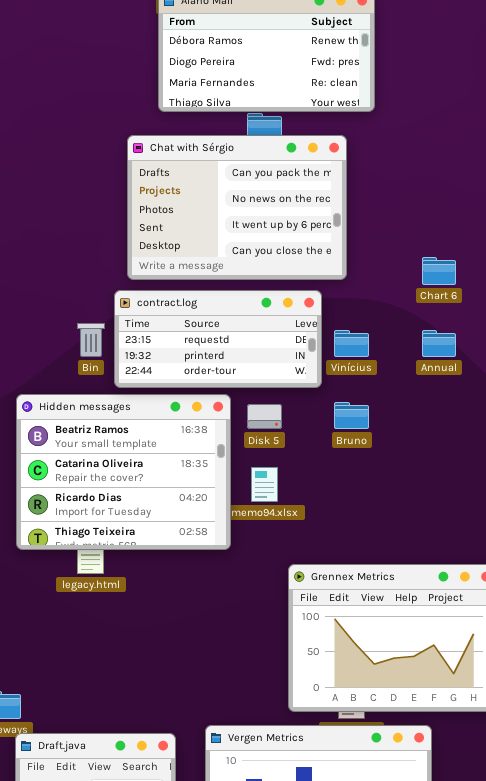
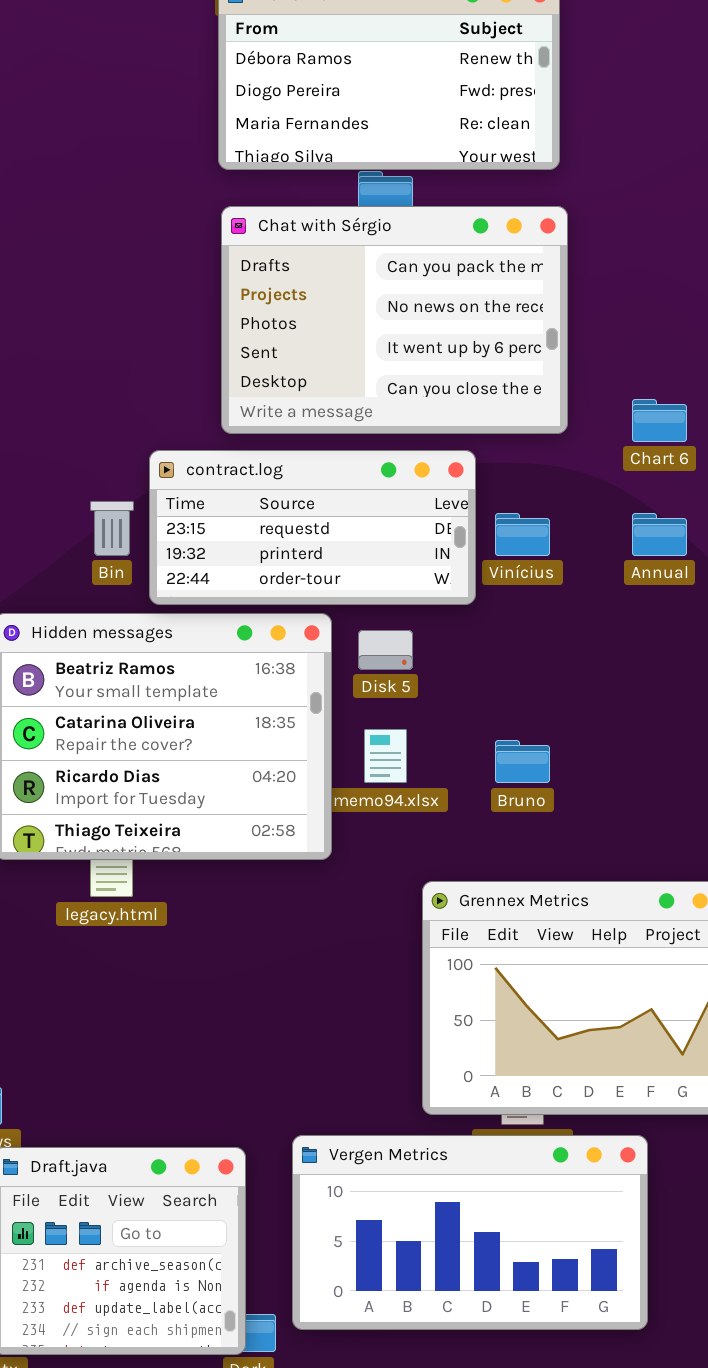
Chat with Sérgio: [127,135,347,280] -> [221,206,568,434], moved
Bruno: [334,402,369,429] -> [495,740,550,783], moved

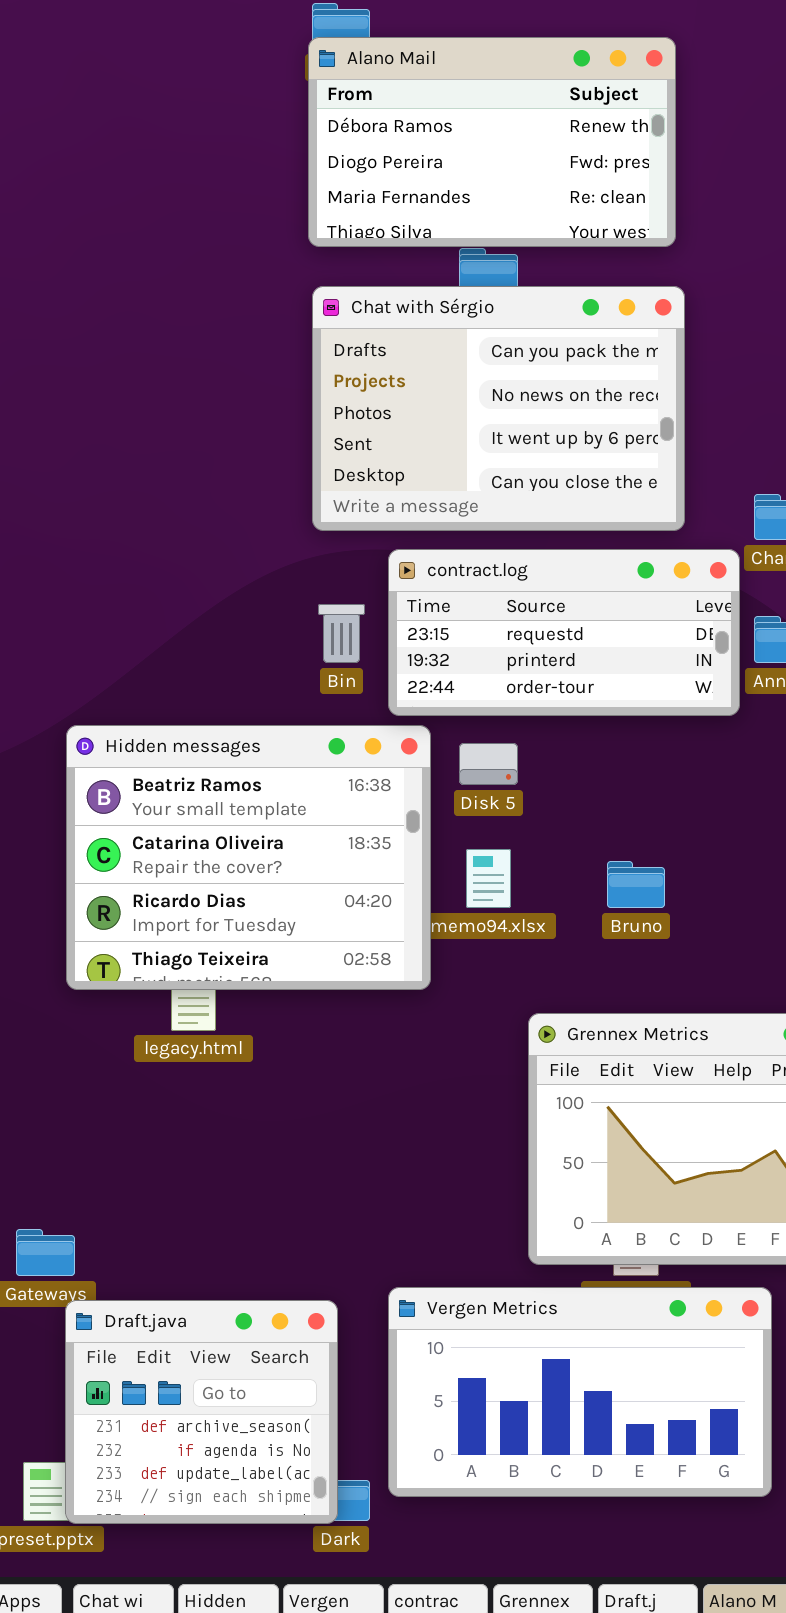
contract.log: [149,450,476,605] -> [388,549,740,716], moved
Bin: [90,501,134,556] -> [318,604,365,663], moved

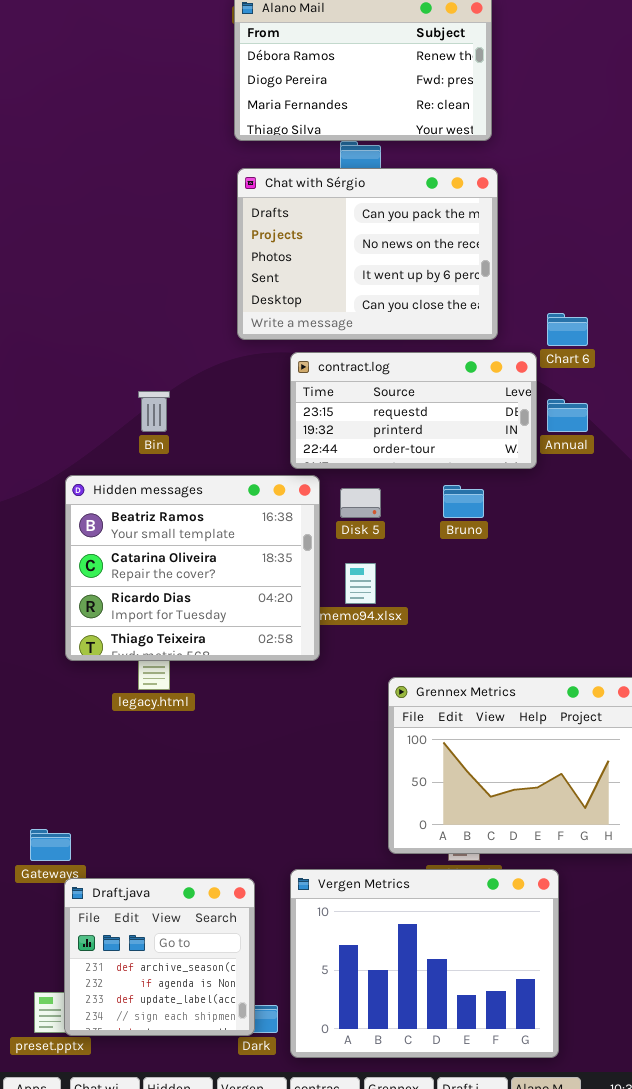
Bin: [318,604,365,663] -> [138,391,170,432], moved
Bruno: [607,861,665,908] -> [443,485,484,518], moved
Vergen Metrics: [388,1287,772,1497] -> [290,869,559,1058], resized

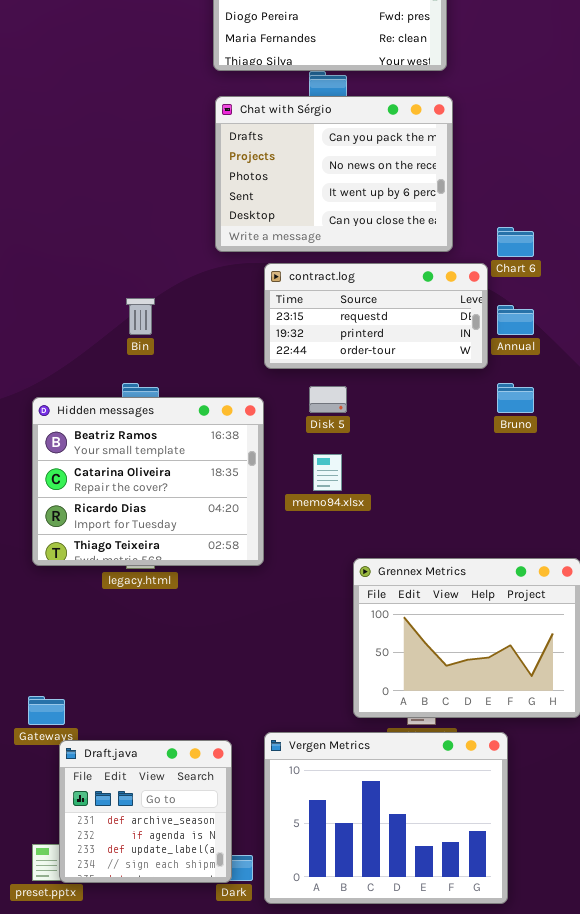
Hidden messages: [65,475,320,661] -> [32,397,264,566], moved
Bruno: [443,485,484,518] -> [497,383,534,413], moved

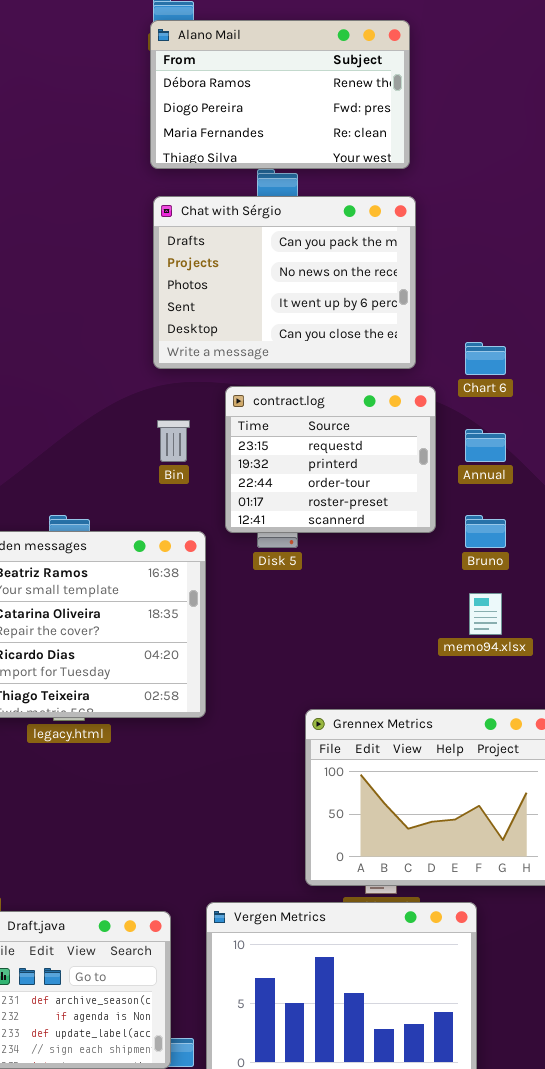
contract.log: [264,263,488,369] -> [225,386,436,533], moved, resized
Bin: [126,298,155,335] -> [157,420,190,462], moved
memo94.xlsx: [313,454,342,491] -> [469,593,502,635], moved

